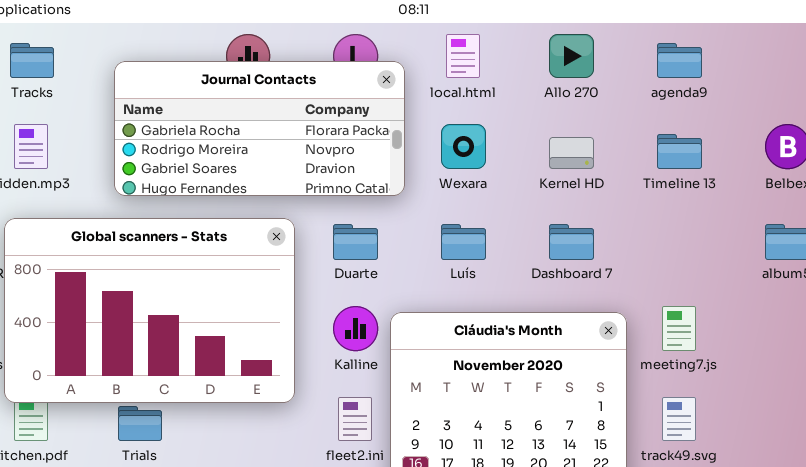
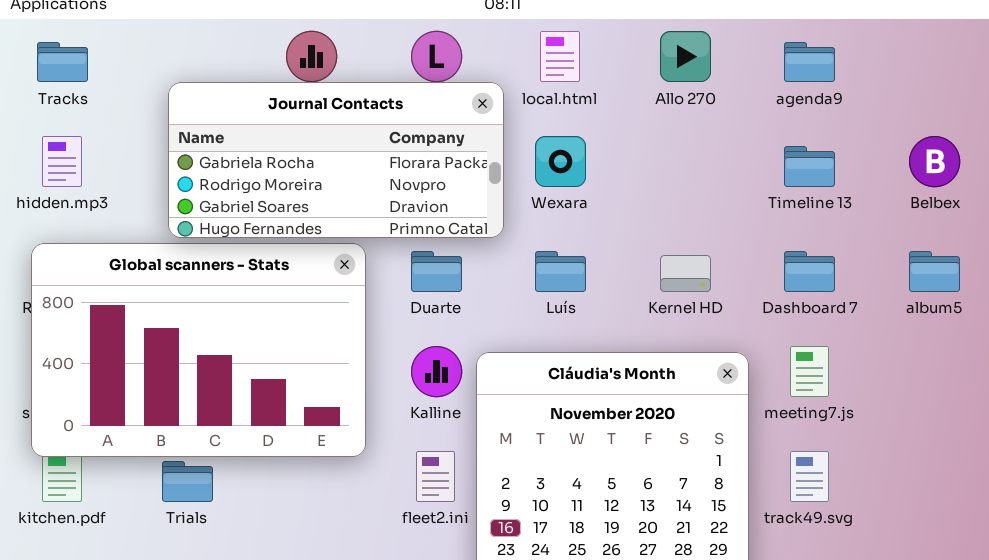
Journal Contacts: [114,61,405,196] -> [168,82,504,238], moved
Kernel HD: [549,137,594,169] -> [660,255,711,292], moved
Dashboard 7: [549,224,594,260] -> [784,251,835,292], moved

